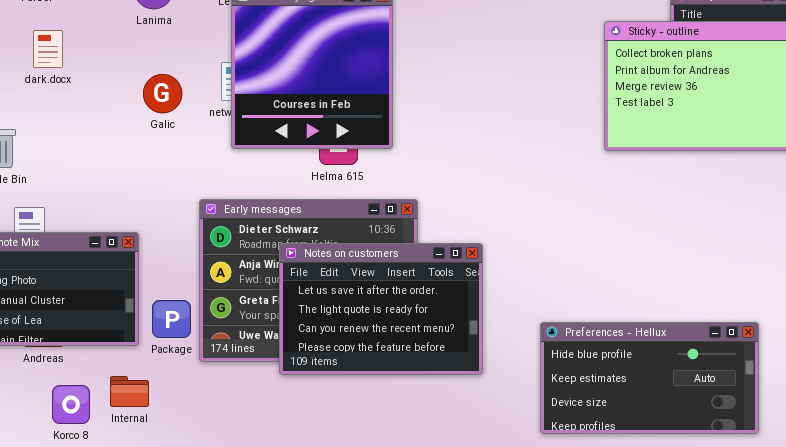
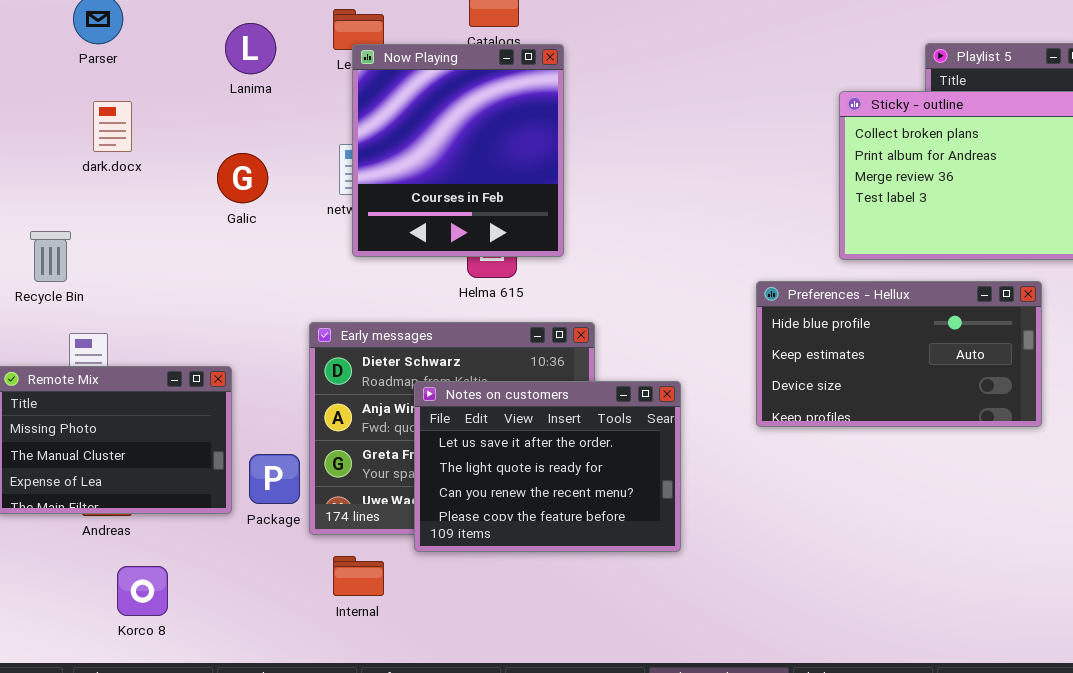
Galic: [143,74,182,113] -> [217,153,268,203], moved
Preferences - Hellux: [540,322,759,434] -> [756,281,1042,427], moved
Internal: [110,376,149,407] -> [333,556,384,596], moved

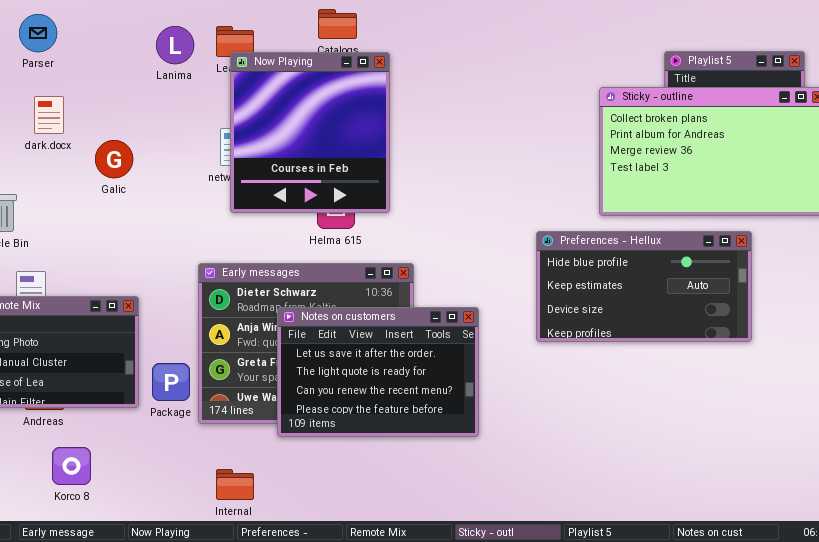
Lanima: [225,23,276,74] -> [156,26,194,64], moved
Galic: [217,153,268,203] -> [95,140,133,178], moved
Internal: [333,556,384,596] -> [216,469,254,500], moved

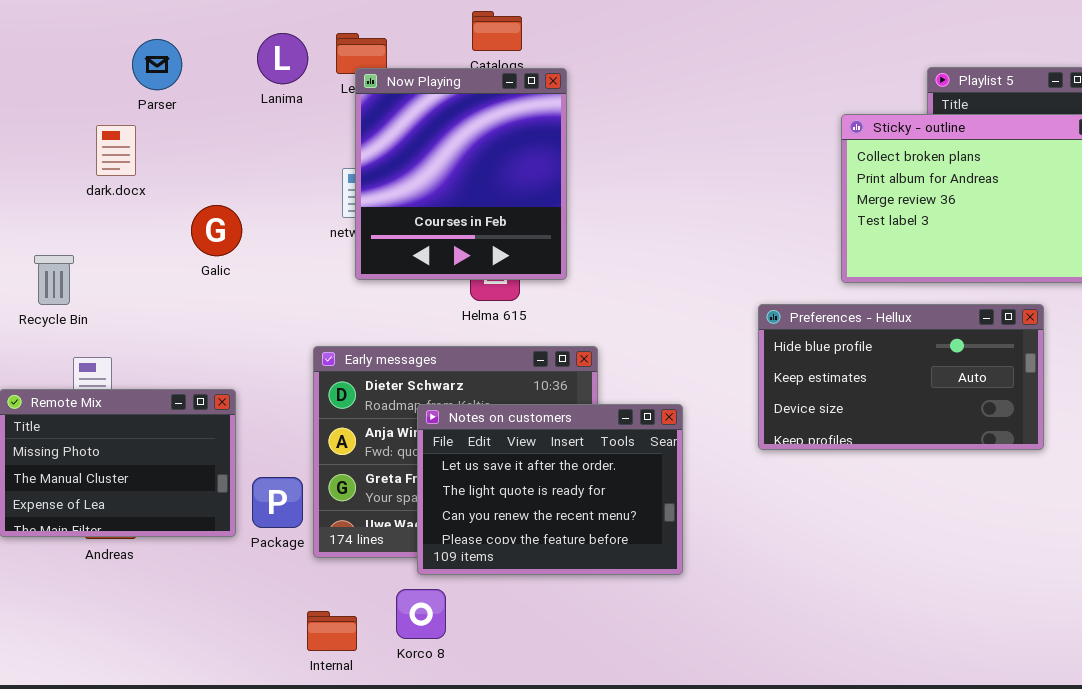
Parser: [19,14,57,52] -> [132,39,182,90], moved
Galic: [95,140,133,178] -> [191,205,242,256], moved
Korco 8: [52,447,91,485] -> [396,589,446,639], moved
Internal: [216,469,254,500] -> [307,611,357,651], moved

